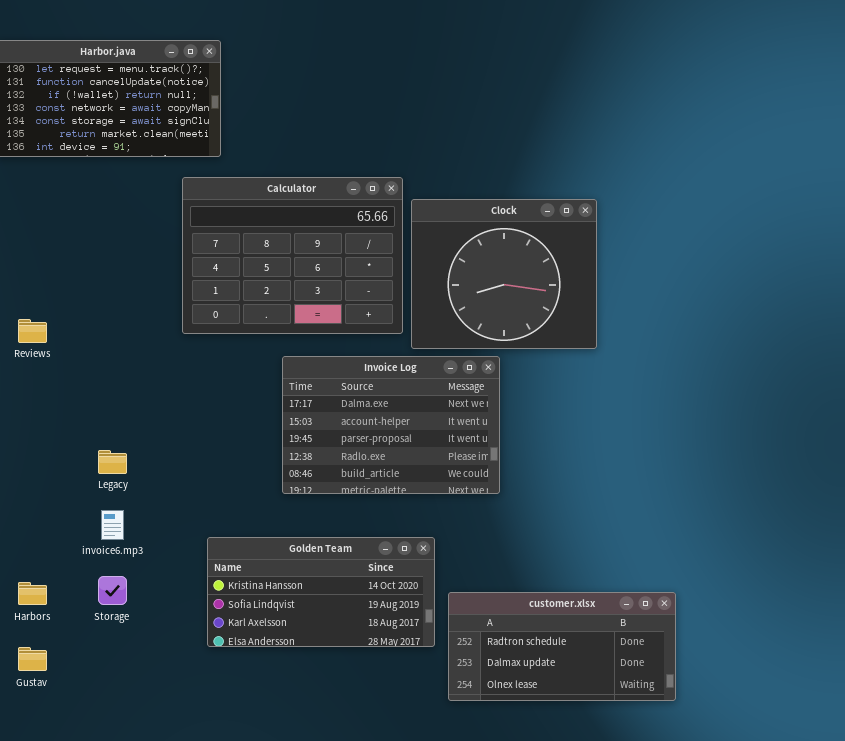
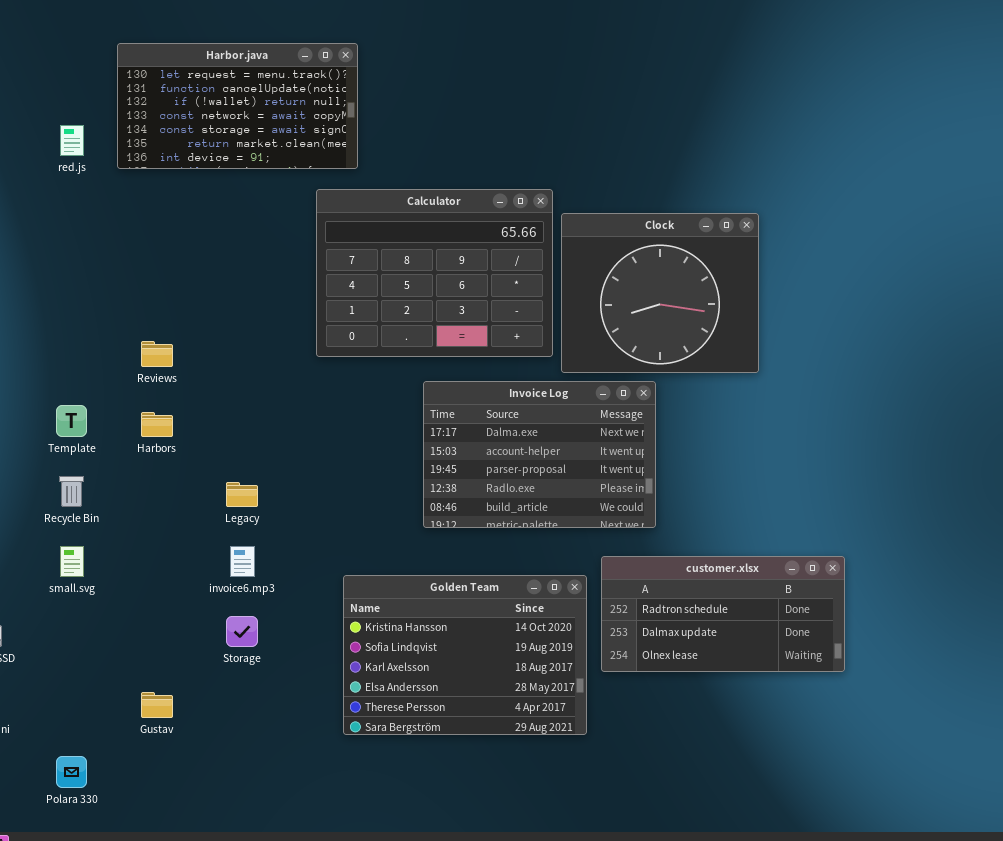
Golden Team: [207,537,435,647] -> [343,575,587,735], resized
Harbors: [18,582,47,605] -> [141,412,173,437], moved
customer.xlsx: [448,592,676,701] -> [601,556,845,672], moved

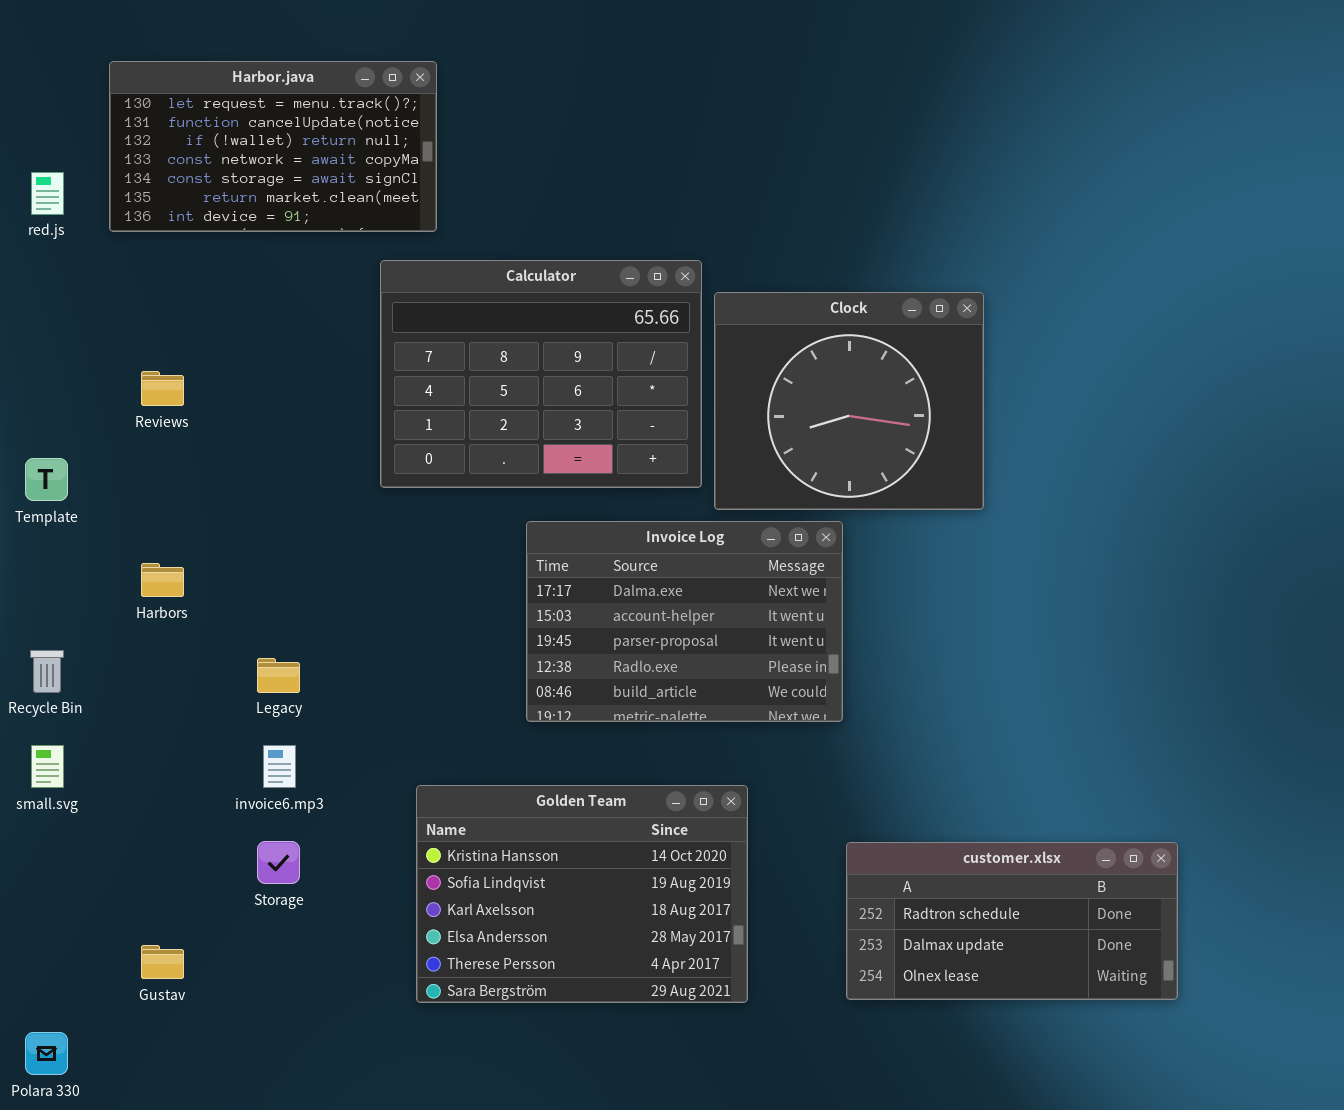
Reviews: [141,341,173,367] -> [141,371,184,406], moved
Template: [56,405,87,437] -> [25,458,68,501], moved
customer.xlsx: [601,556,845,672] -> [846,842,1178,1000], moved

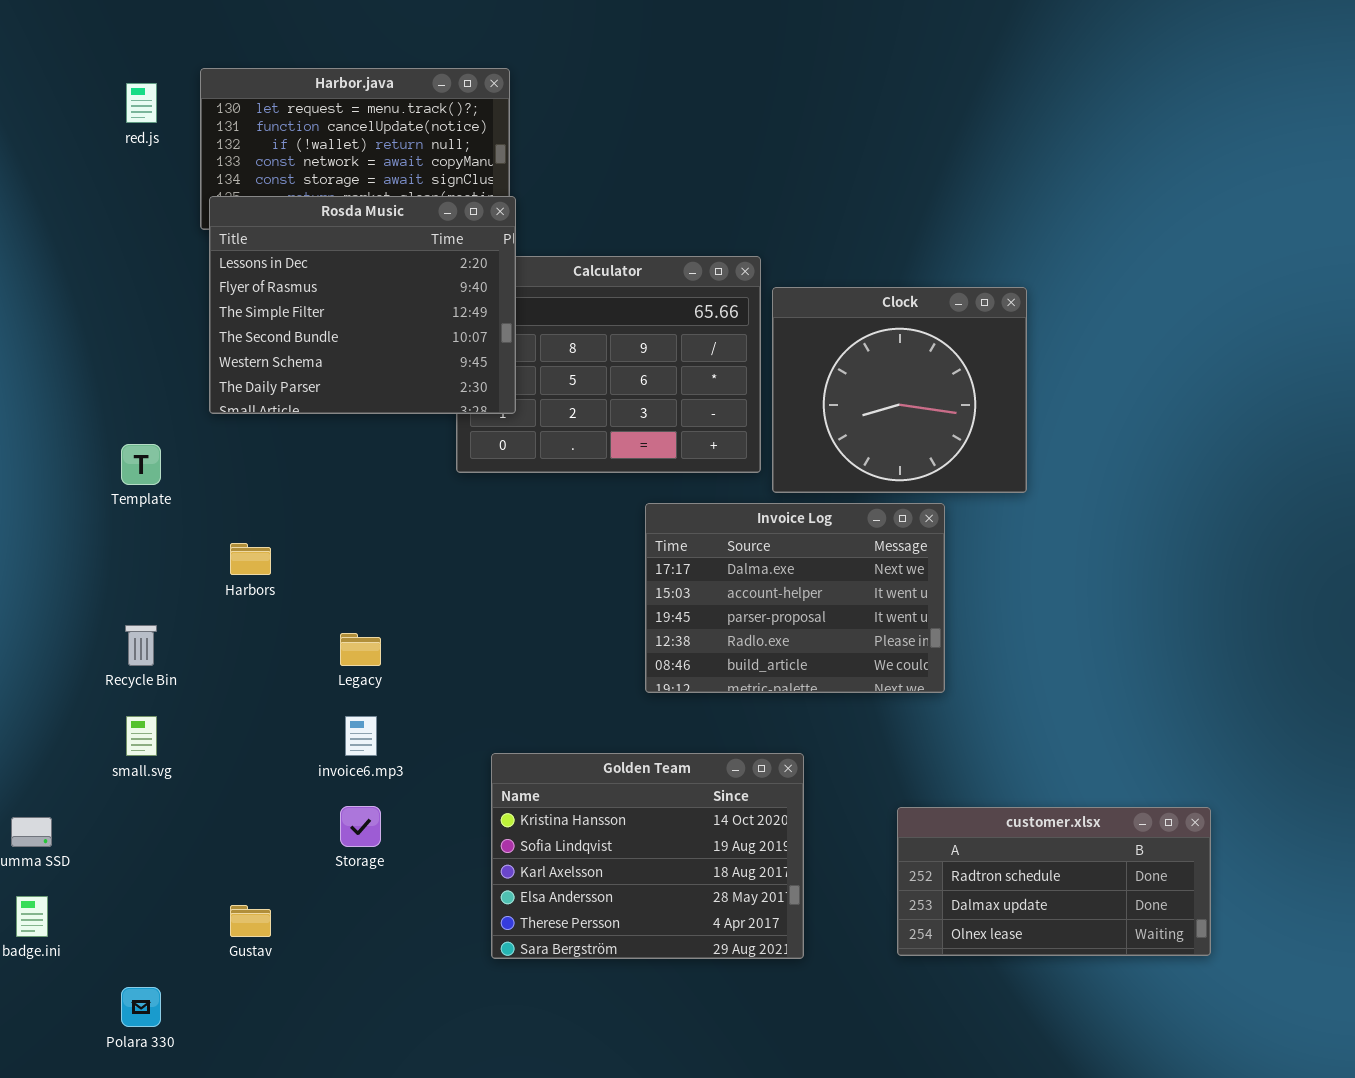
red.js: [31,172,64,215] -> [126,83,157,123], moved
Rosda Music: none -> [209,196,516,414], opened
Invoice Log: [526,521,843,722] -> [645,503,945,693], moved

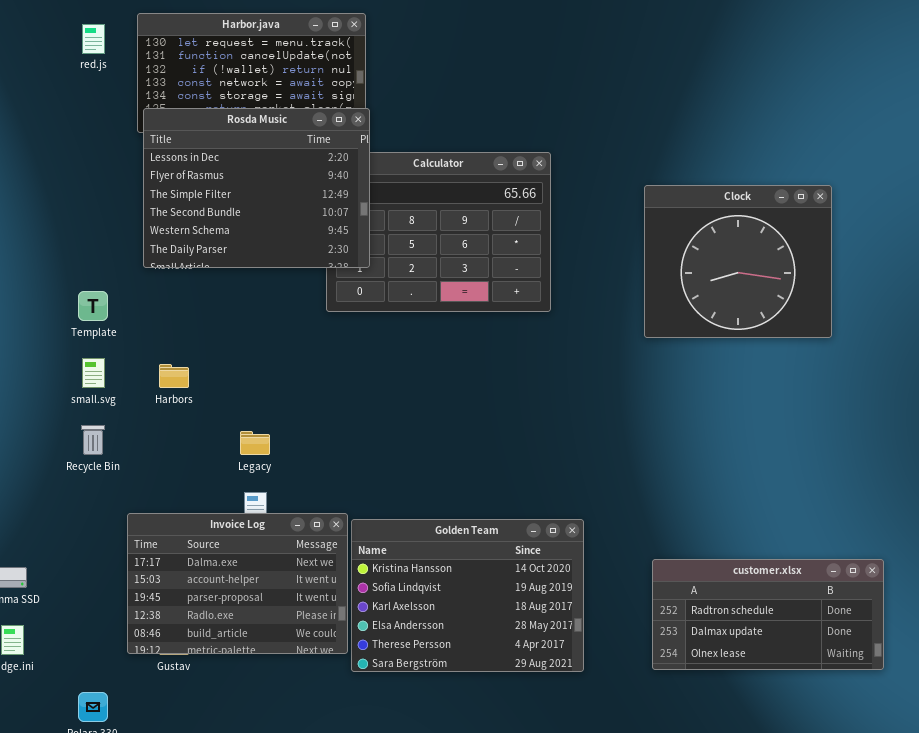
Clock: [772,287,1027,493] -> [644,185,832,338], moved
Invoice Log: [645,503,945,693] -> [127,513,348,654], moved
small.svg: [126,716,157,756] -> [82,358,105,388], moved

